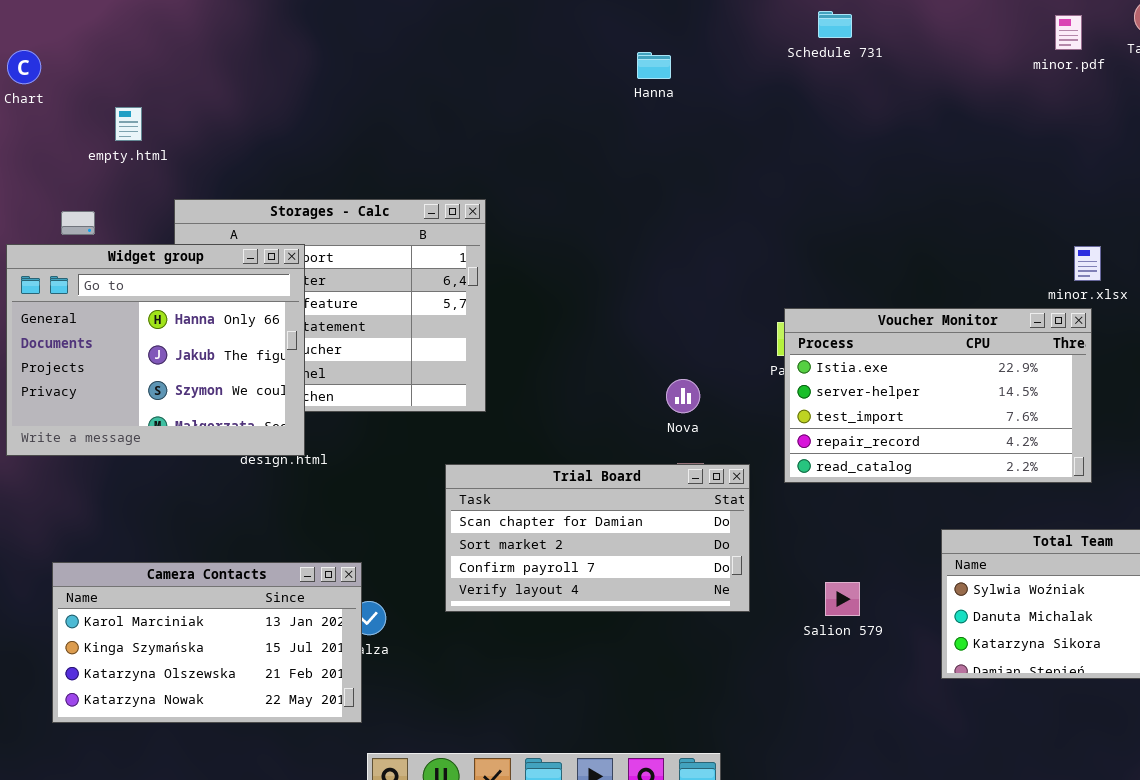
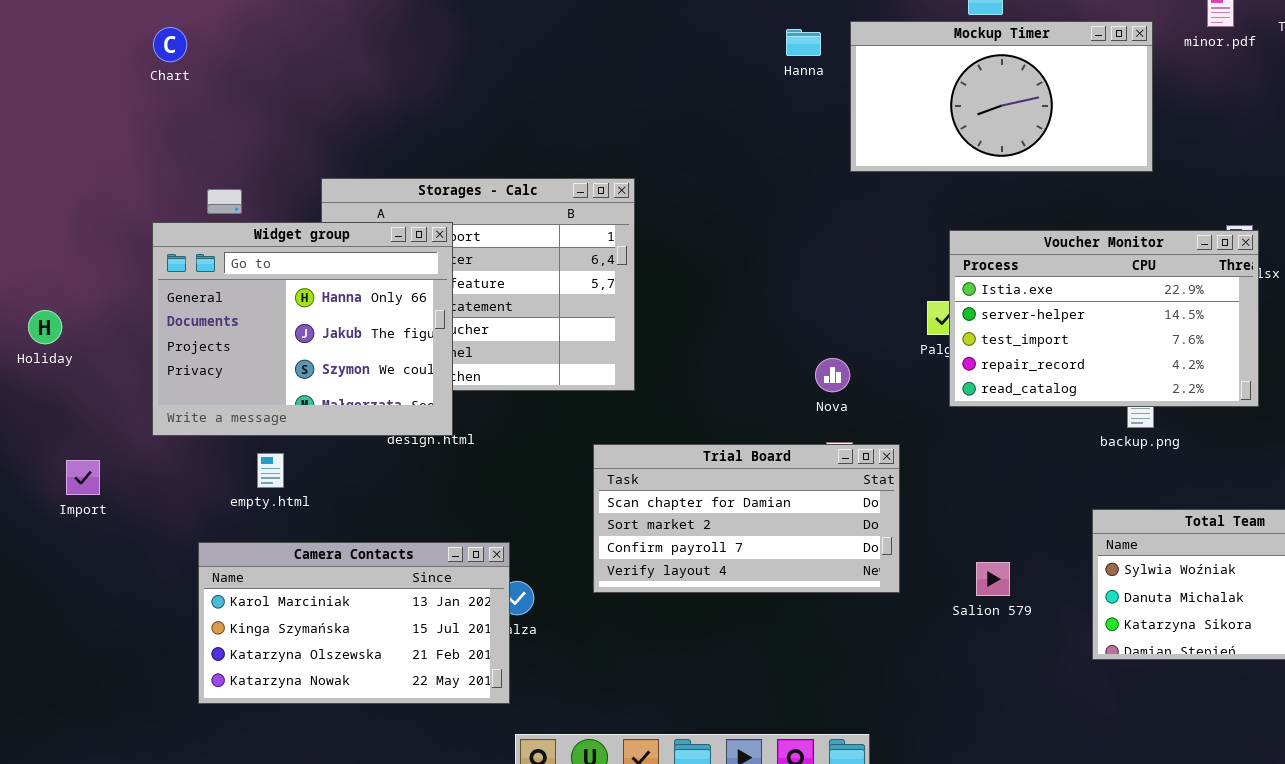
Mockup Timer: none -> [850,21,1153,172], opened
empty.html: [115,107,142,141] -> [257,453,284,488], moved
Voucher Monitor: [784,308,1092,483] -> [949,230,1259,407], moved

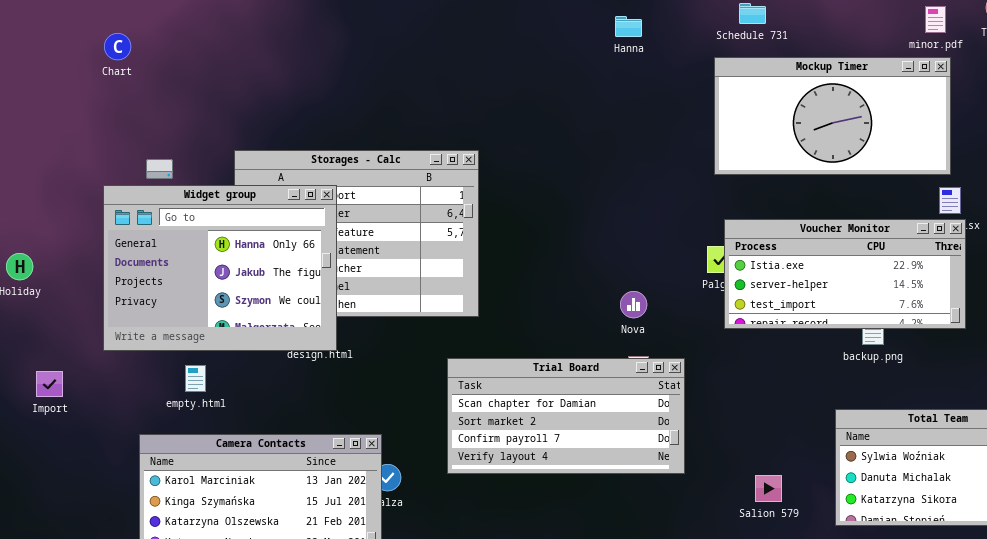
Mockup Timer: [850,21,1153,172] -> [714,57,951,175], moved
Hanna: [786,29,821,56] -> [615,16,642,37], moved
Voucher Monitor: [949,230,1259,407] -> [724,219,966,329], resized
Salion 579: [976,562,1010,596] -> [755,475,782,502], moved

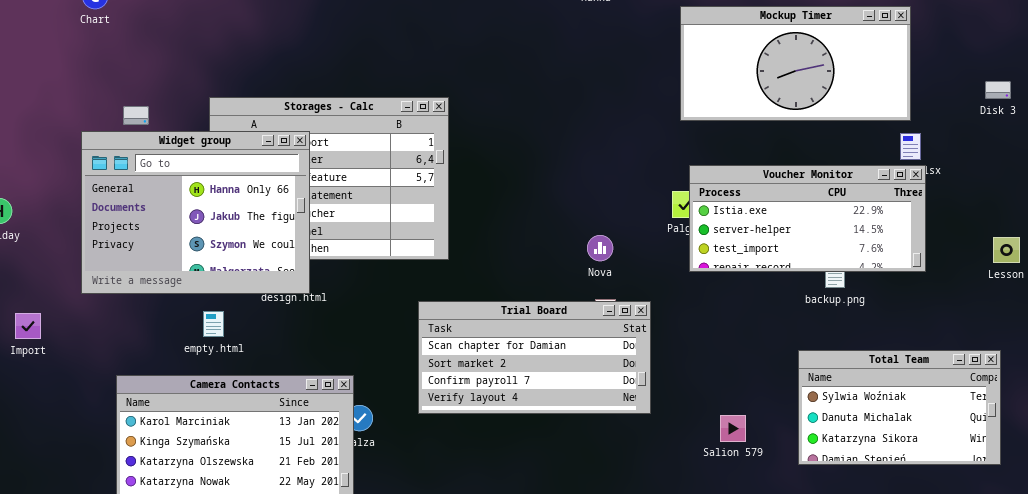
empty.html: [185,365,206,392] -> [203,311,224,337], moved

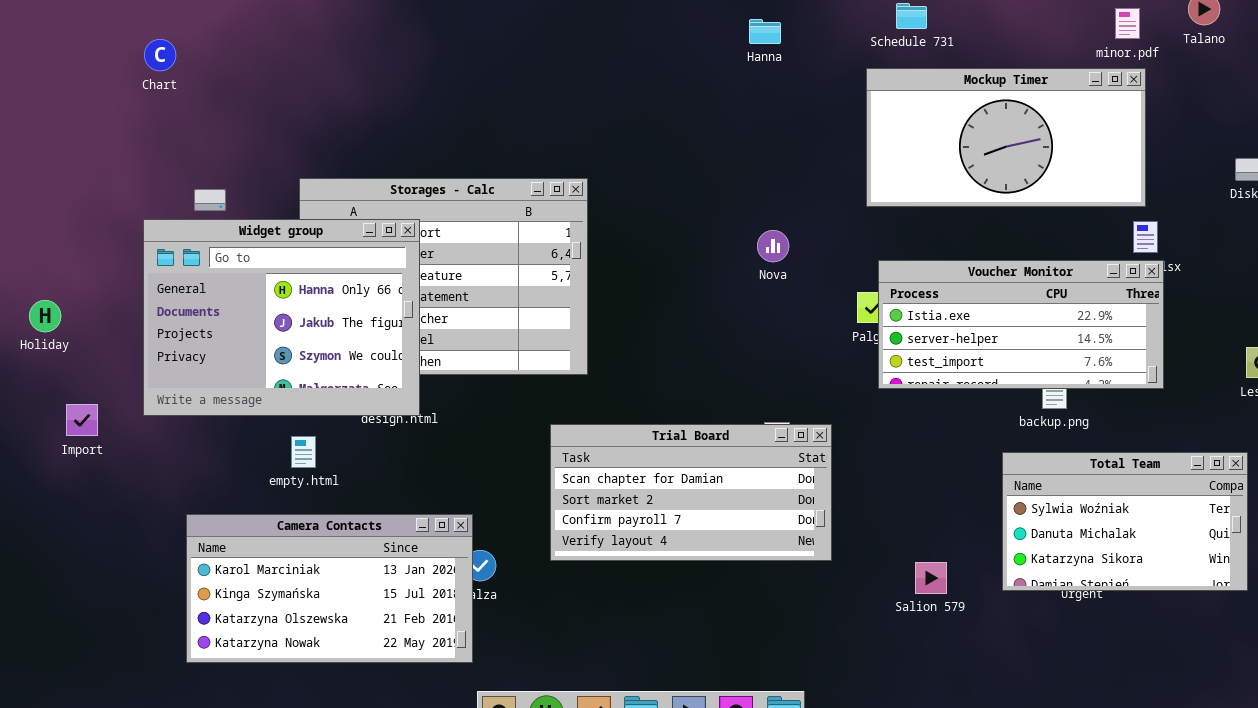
Nova: [587,235,613,261] -> [757,230,789,262], moved
Import: [15,313,41,339] -> [66,404,98,436], moved
Total Team: [798,350,1001,465] -> [1002,452,1248,591], moved

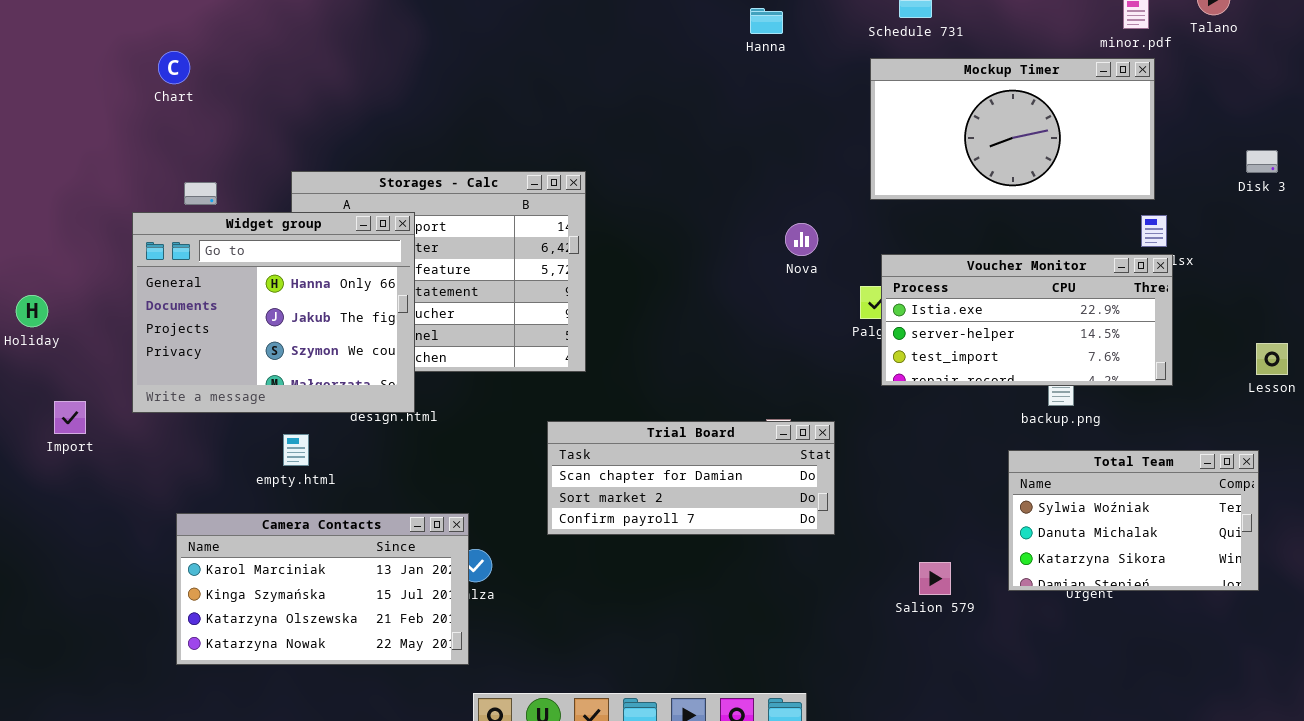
Chart: [144,39,176,71] -> [158,51,190,84], moved
Nova: [757,230,789,262] -> [785,223,818,256], moved
Trial Board: [550,424,832,561] -> [547,421,835,535], resized

